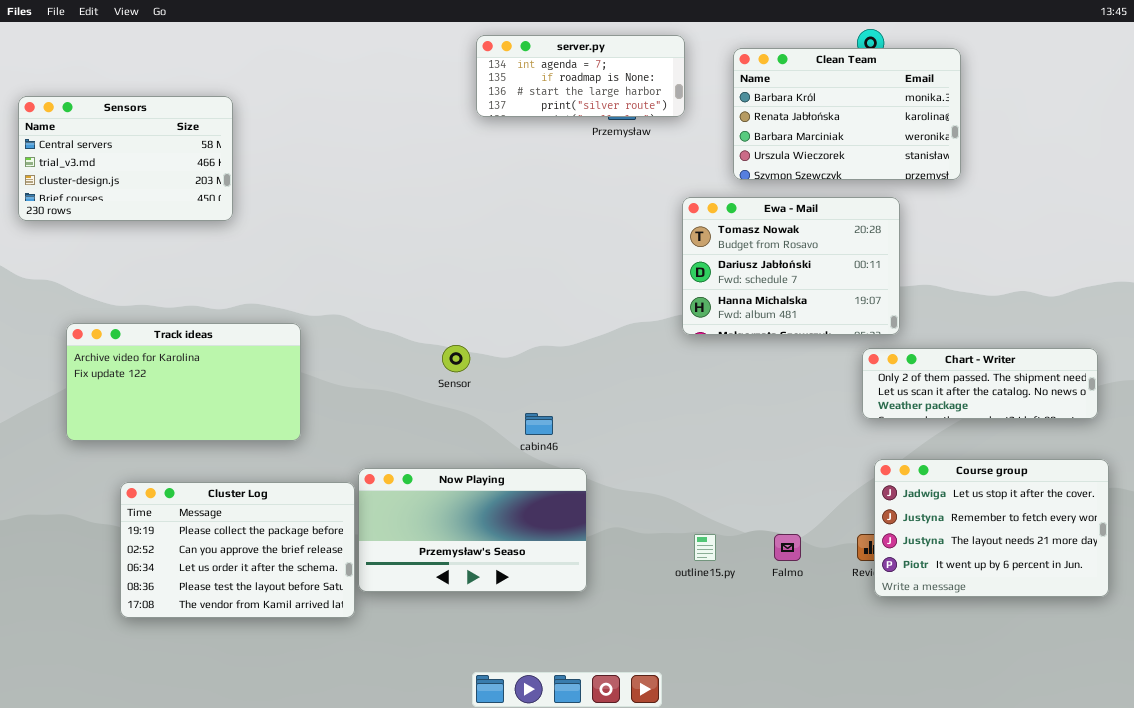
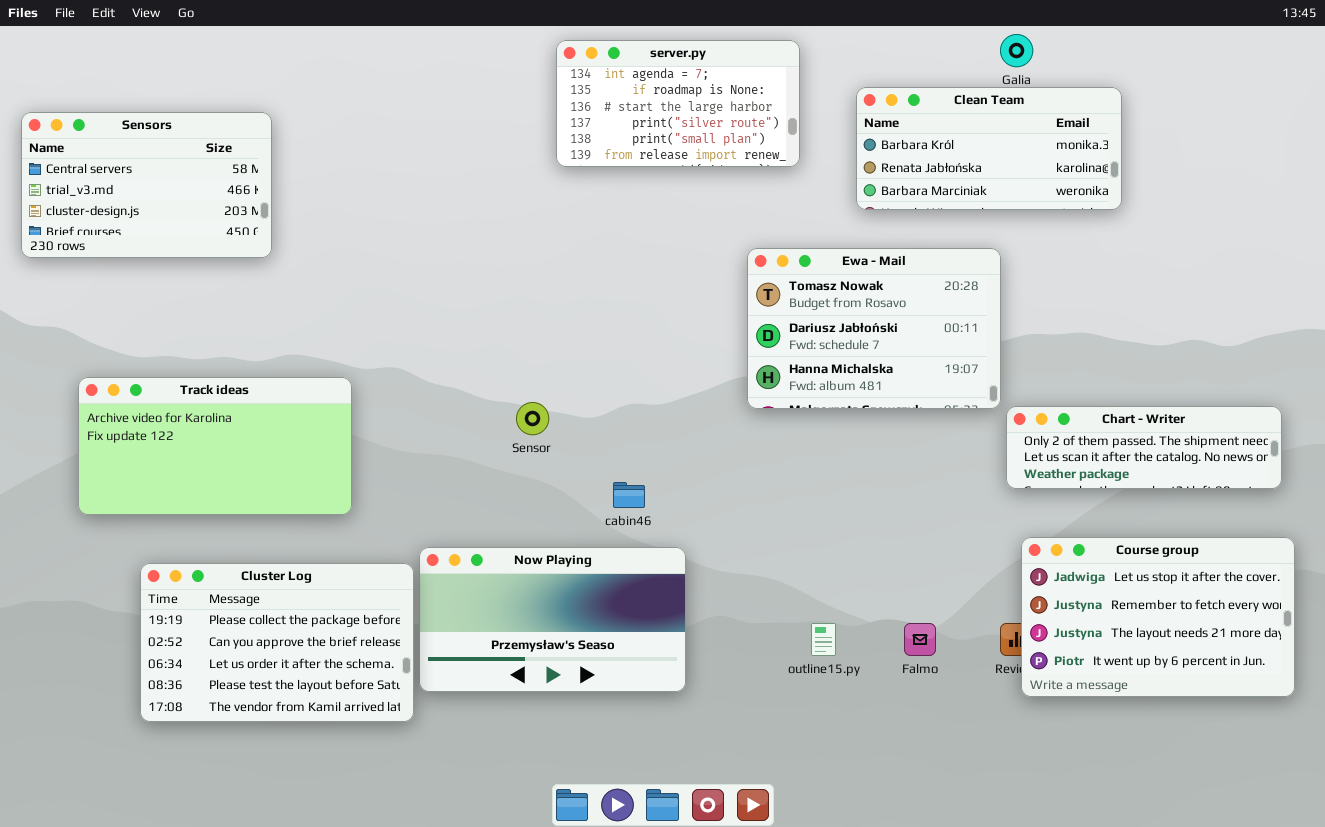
server.py: [476,35,685,117] -> [556,40,800,167], resized
Clean Team: [733,48,961,180] -> [856,87,1122,210], resized
Ewa - Mail: [682,197,900,335] -> [747,248,1001,409], moved

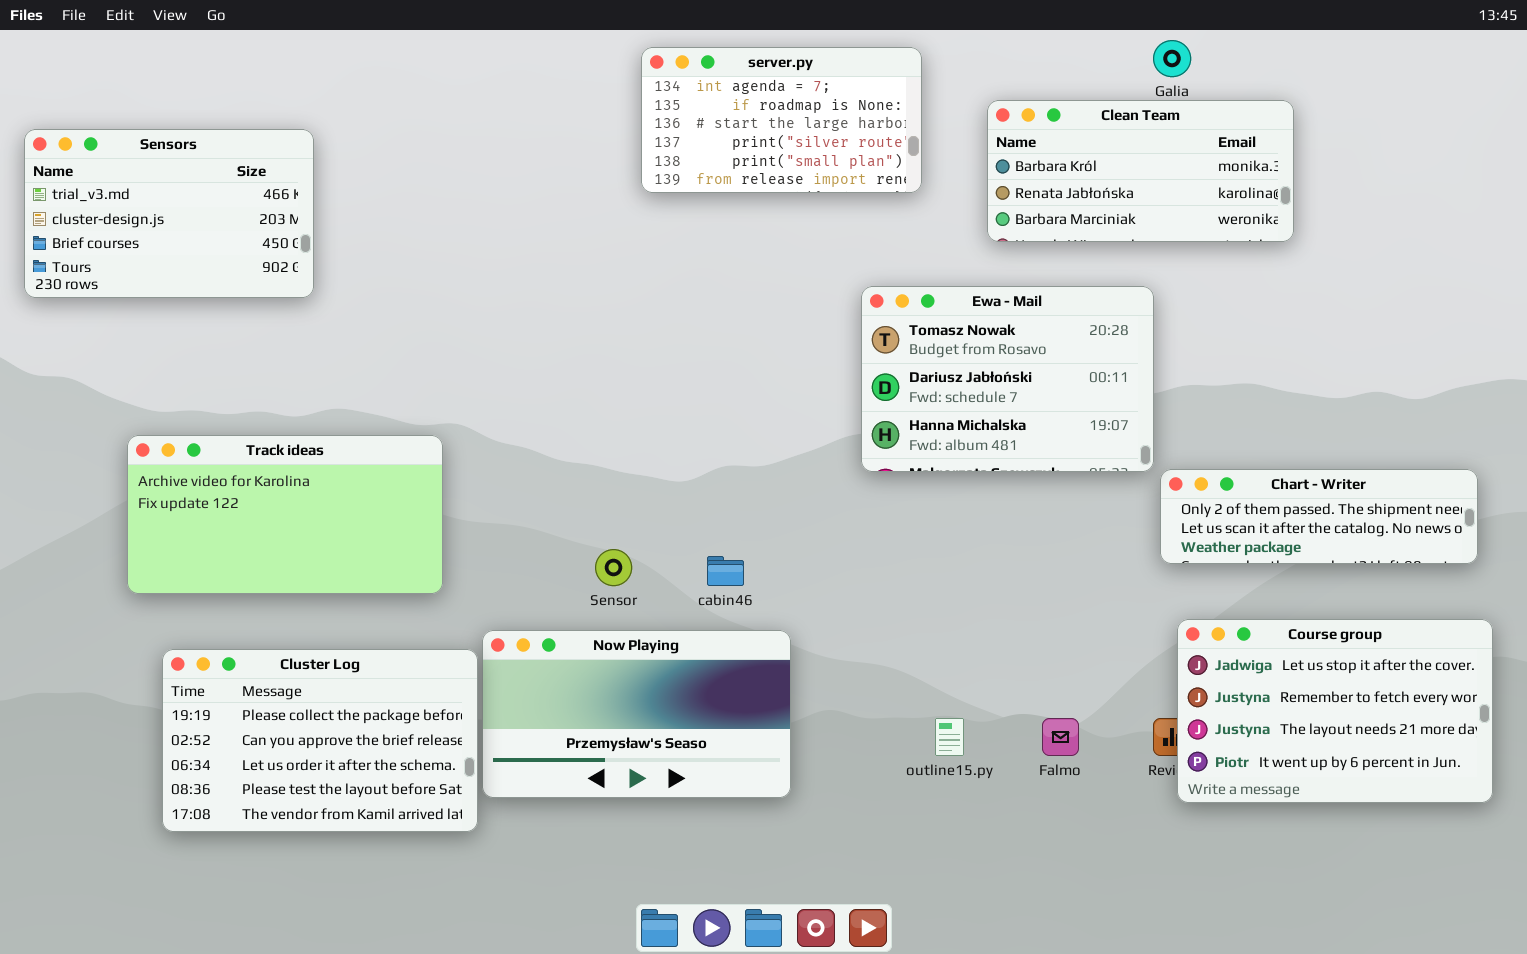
Sensors: [21,112,272,258] -> [24,129,314,298], scrolled down 1 row
Track ideas: [78,377,352,515] -> [127,435,443,594], moved
Sensor: [516,402,549,435] -> [595,549,632,586], moved

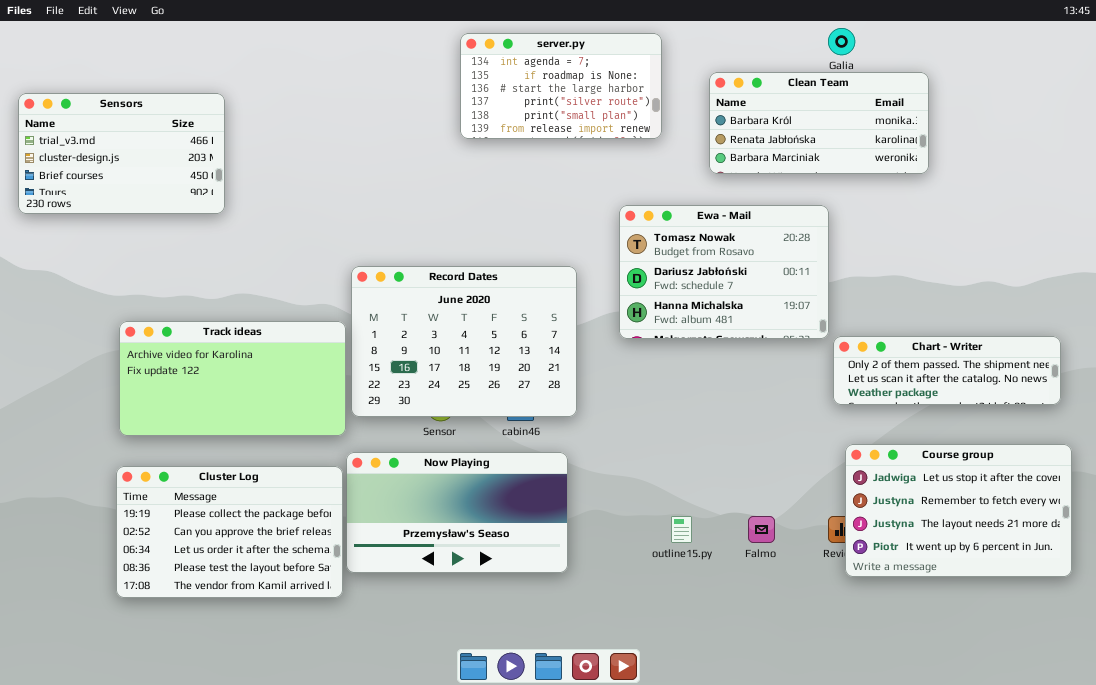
Record Dates: none -> [351,266,577,417], opened
Track ideas: [127,435,443,594] -> [119,321,346,436], moved

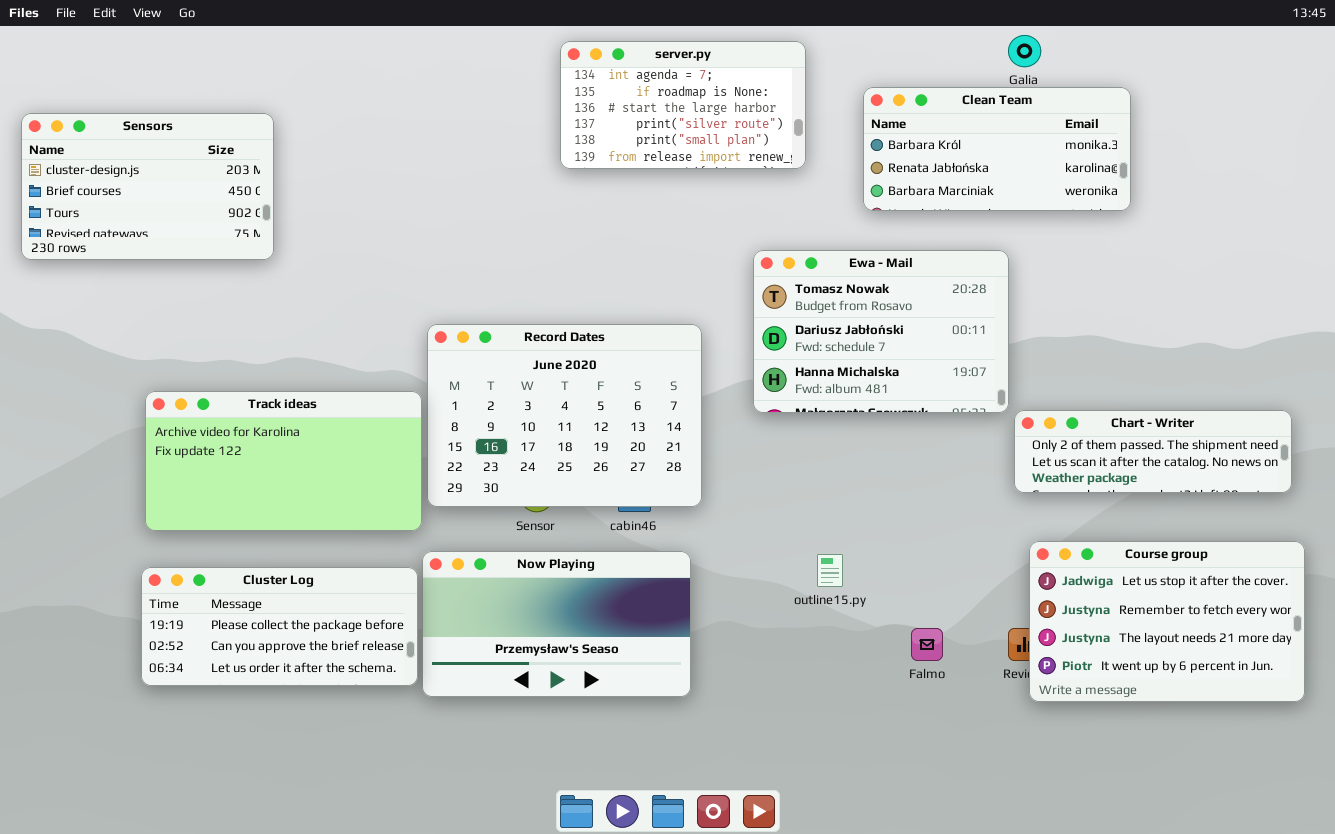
Sensors: [18,93,225,214] -> [21,113,274,260], scrolled down 1 row
Cluster Log: [116,466,343,598] -> [141,567,418,686], resized
outline15.py: [671,516,692,543] -> [817,554,843,587], moved

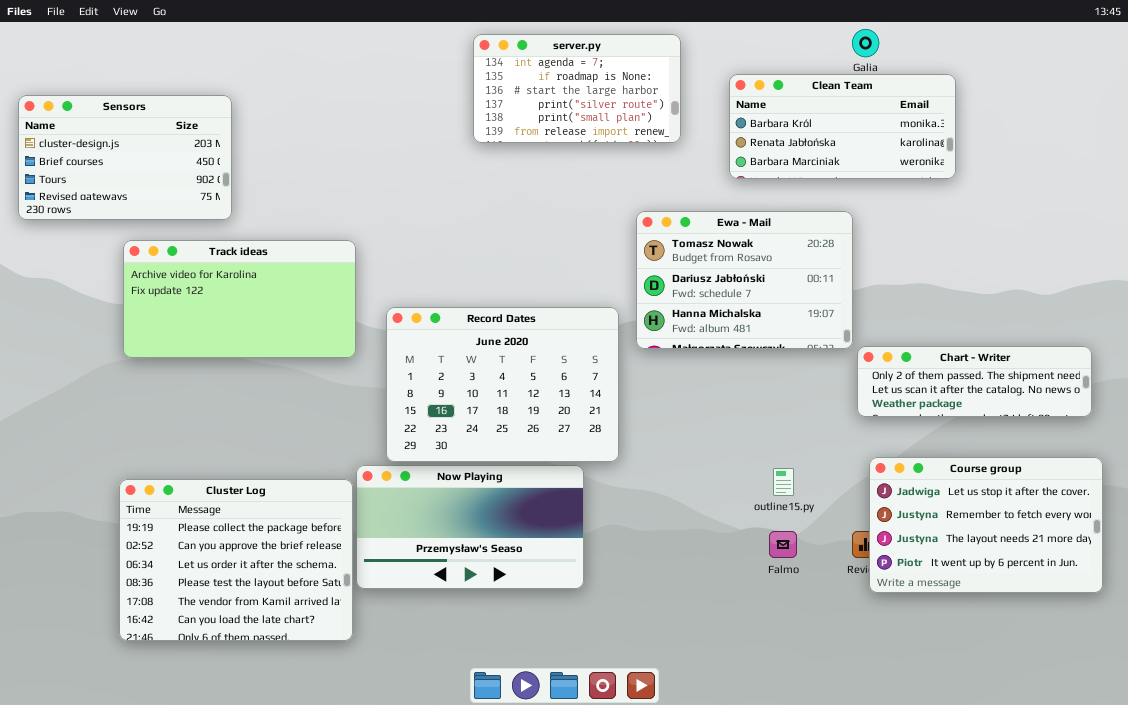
Record Dates: [427,324,702,507] -> [386,307,619,462], moved
Track ideas: [145,391,422,531] -> [123,240,356,358], moved
outline15.py: [817,554,843,587] -> [773,468,794,496], moved
Cluster Log: [141,567,418,686] -> [119,479,353,641], resized

